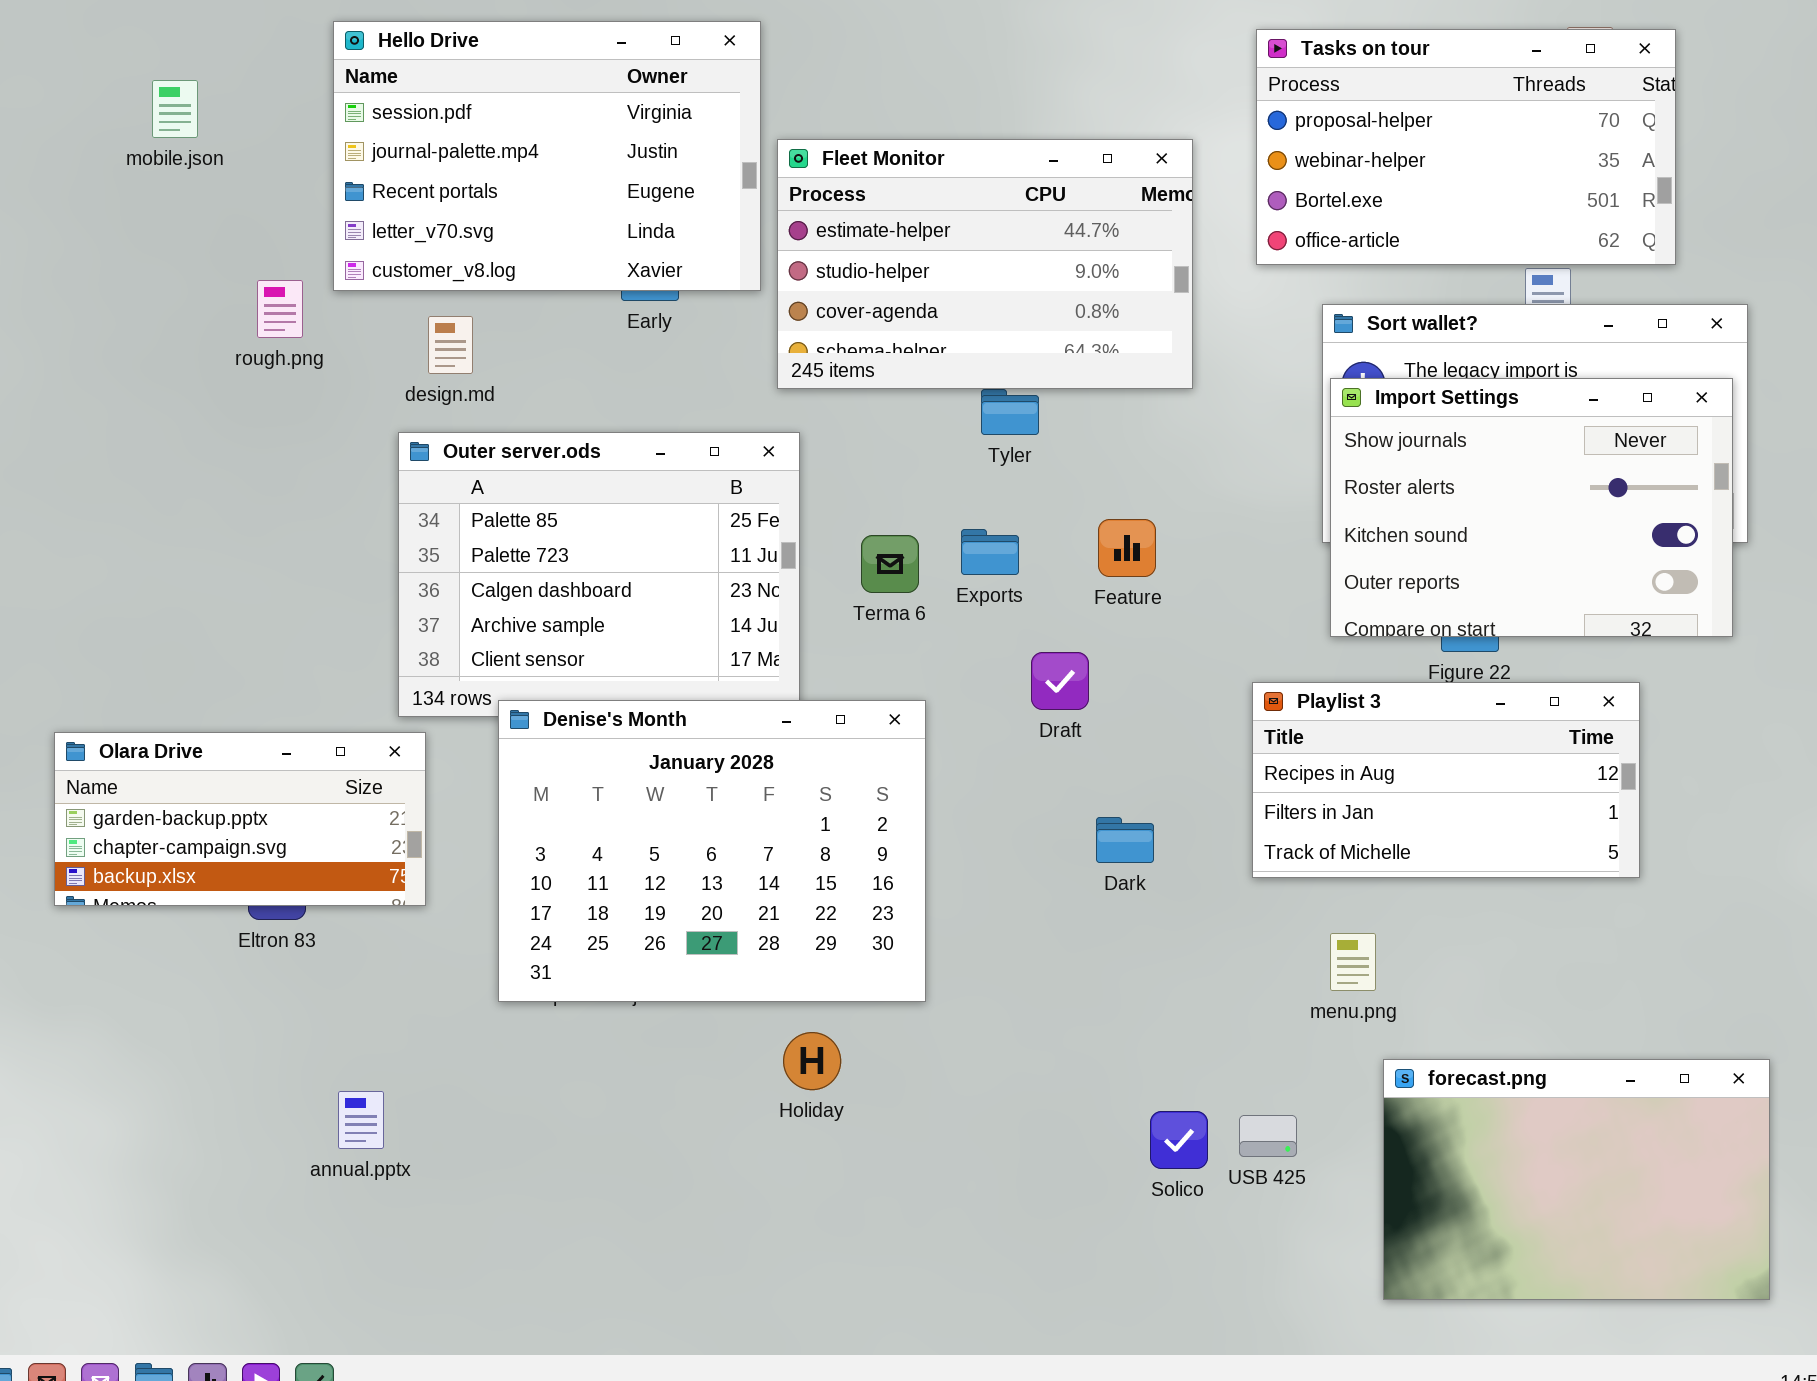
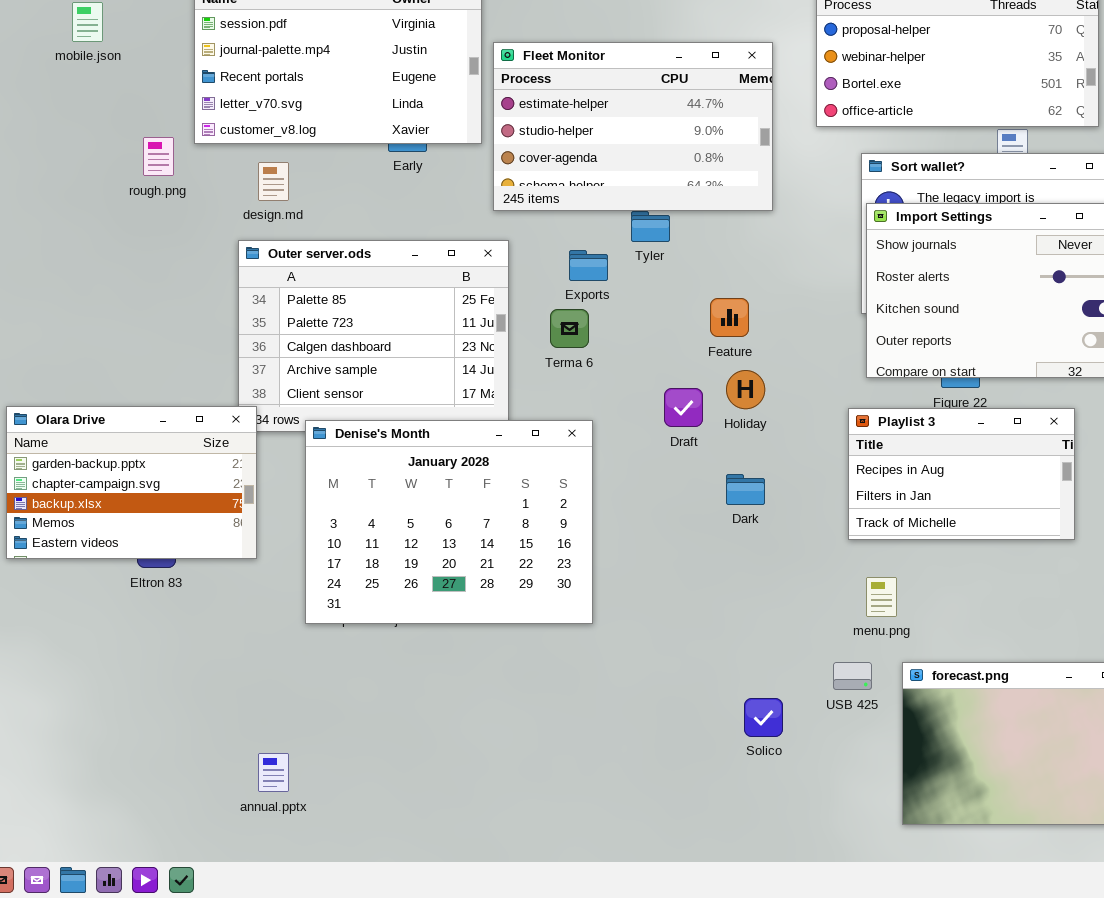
Exports: [961,529,1019,575] -> [569,250,608,281], moved
Playlist 3: [1252,682,1640,878] -> [848,408,1075,540], resized
Olara Drive: [54,732,426,906] -> [6,406,257,559], resized
Dark: [1096,817,1154,863] -> [726,474,765,505], moved
Holiday: [783,1032,841,1090] -> [726,370,765,409], moved
annual.pptx: [338,1091,384,1149] -> [258,753,289,792], moved
USB 425: [1239,1115,1297,1157] -> [833,662,872,690], moved

